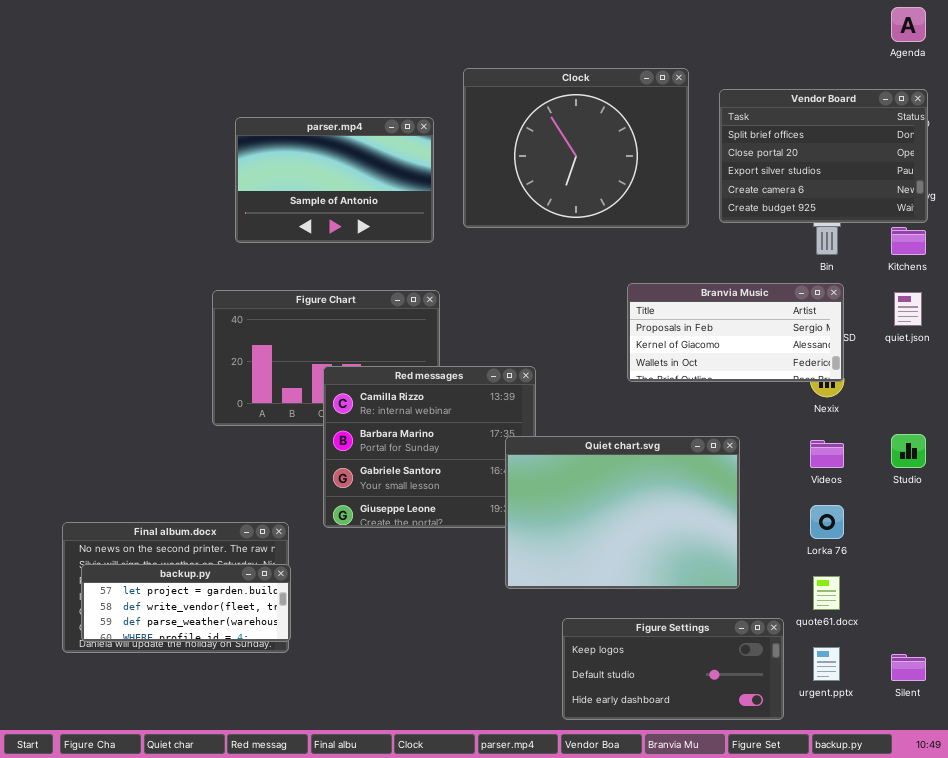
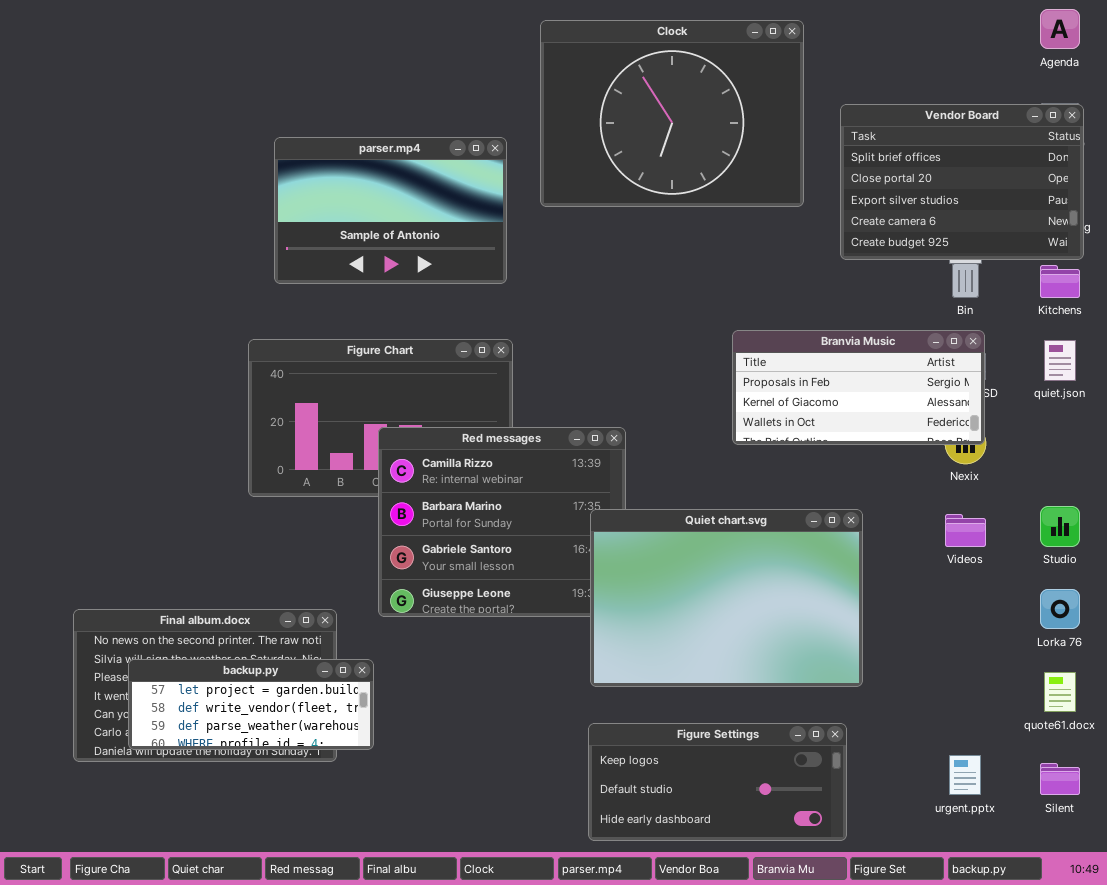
Clock: [463,68,689,228] -> [540,20,804,207], moved
Lorka 76: [810,505,844,539] -> [1040,589,1080,629], moved
backup.py: [81,564,291,642] -> [128,659,374,750], moved
quote61.docx: [813,576,840,610] -> [1044,672,1076,712], moved
Figure Settings: [562,618,784,720] -> [588,723,847,841], moved

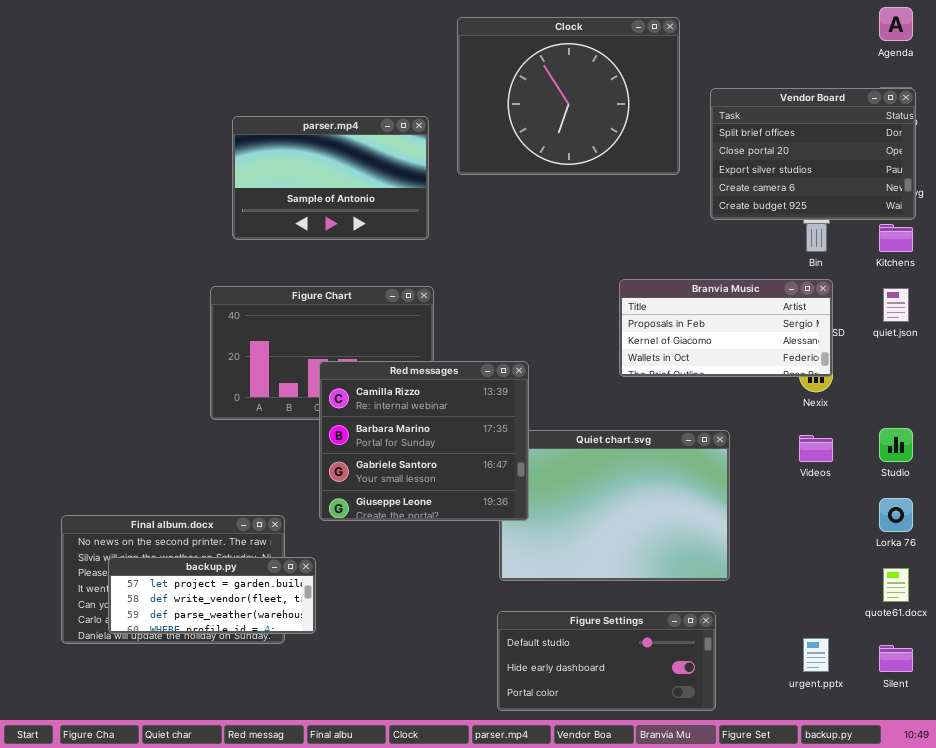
Red messages: [378,427,626,617] -> [319,361,529,521], raised
Figure Settings: [588,723,847,841] -> [497,611,716,711], scrolled down 1 row

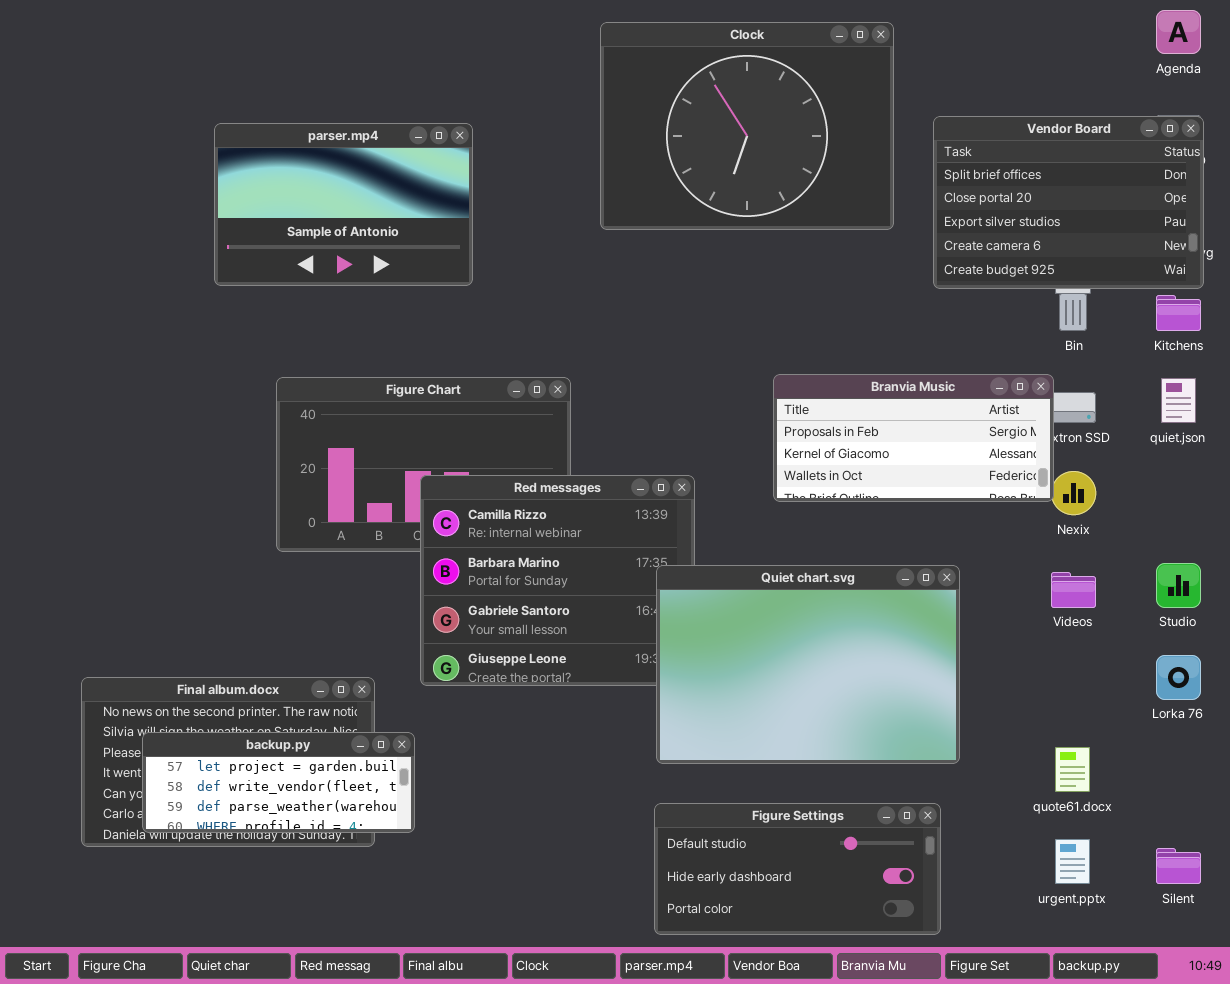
parser.mp4: [232,116,429,240] -> [214,123,473,286], moved
Branvia Music: [619,279,833,377] -> [773,374,1054,502], moved
Quiet chart.svg: [499,430,730,581] -> [656,565,960,764], raised
quote61.docx: [883,568,909,602] -> [1055,747,1090,792], moved

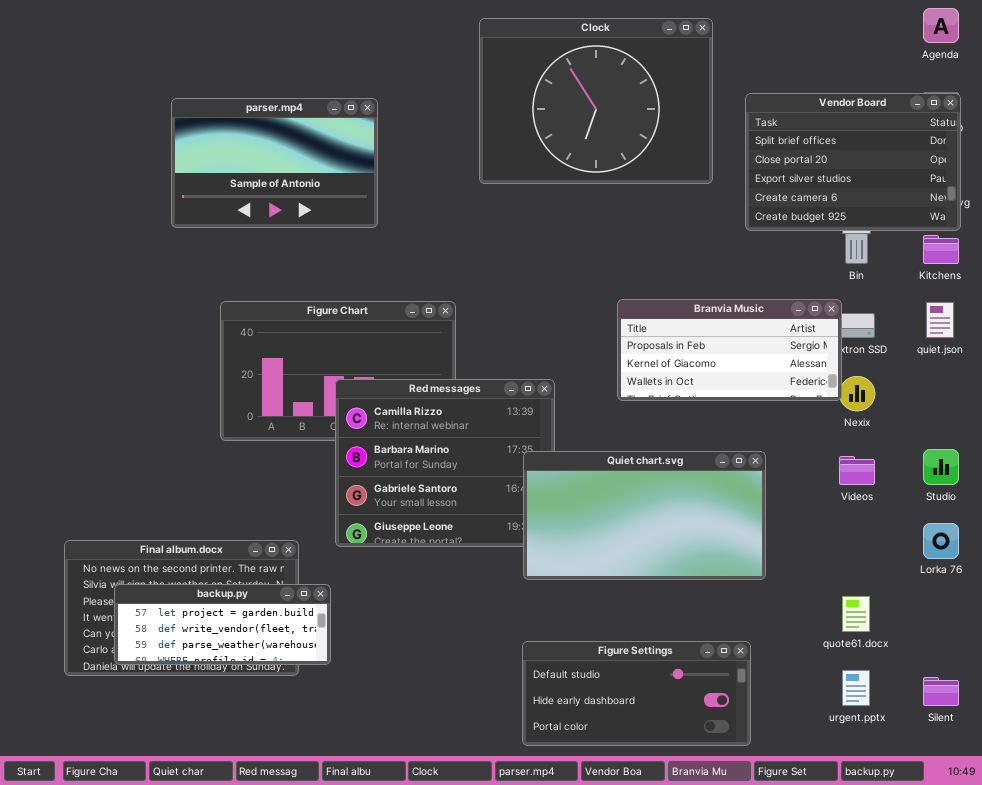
Quiet chart.svg: [656,565,960,764] -> [523,451,766,580], resized

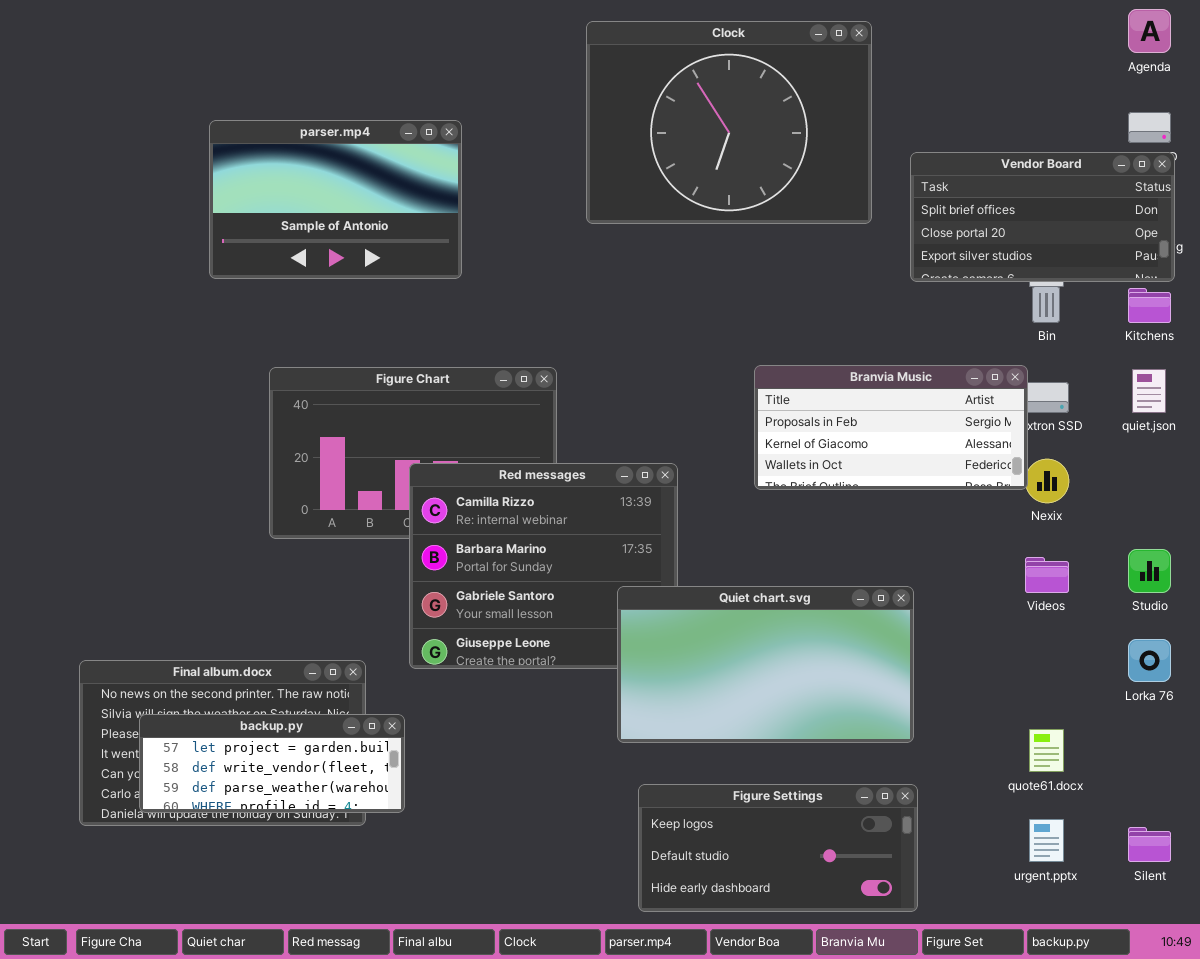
Vendor Board: [745,93,961,231] -> [910,152,1175,282], resized
Quiet chart.svg: [523,451,766,580] -> [617,586,914,743], moved
Figure Settings: [522,641,751,746] -> [638,784,918,912], scrolled up 1 row

